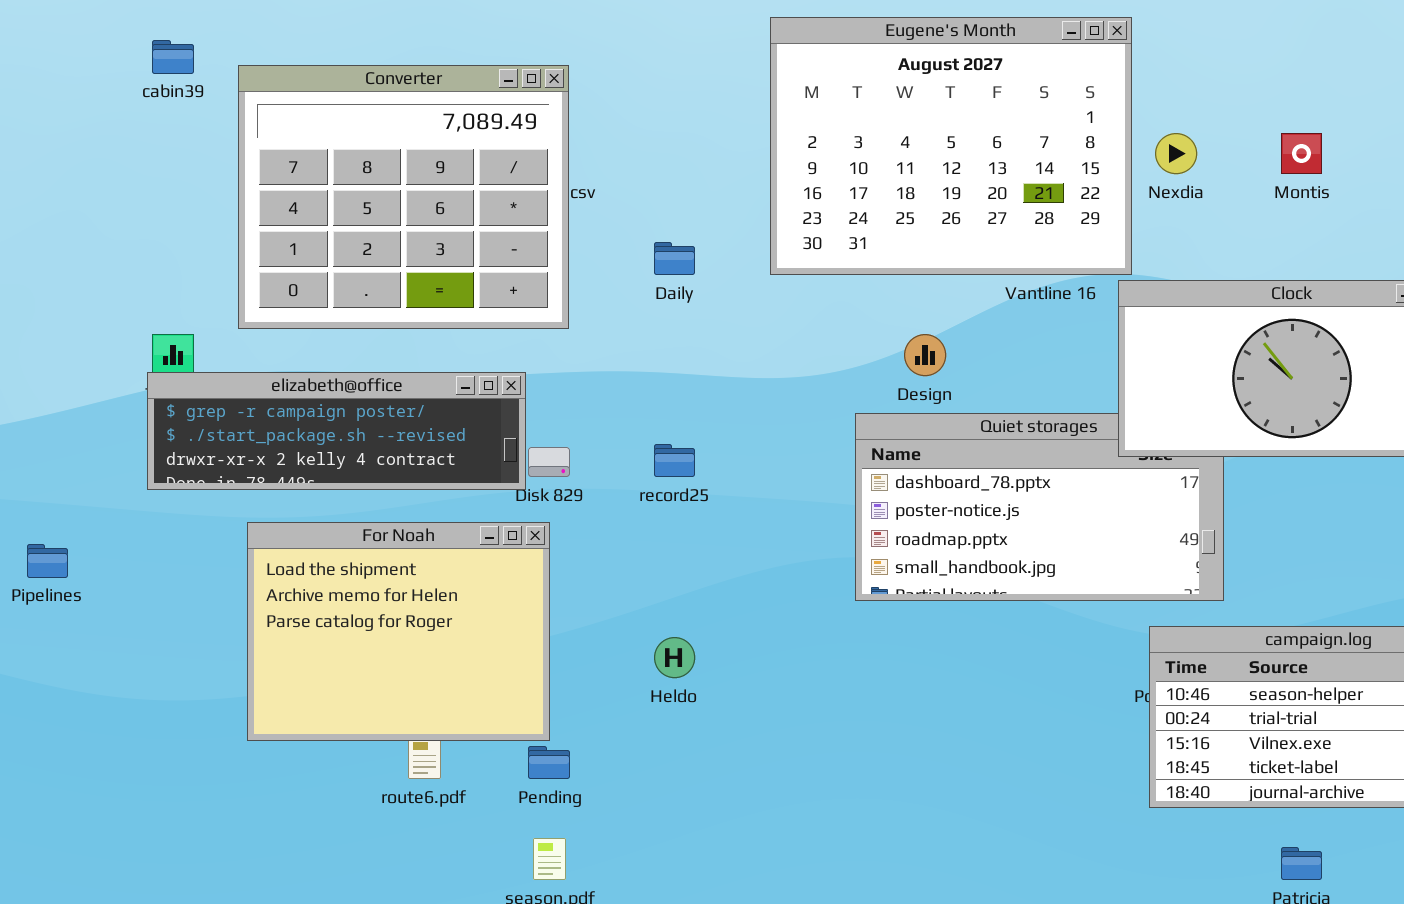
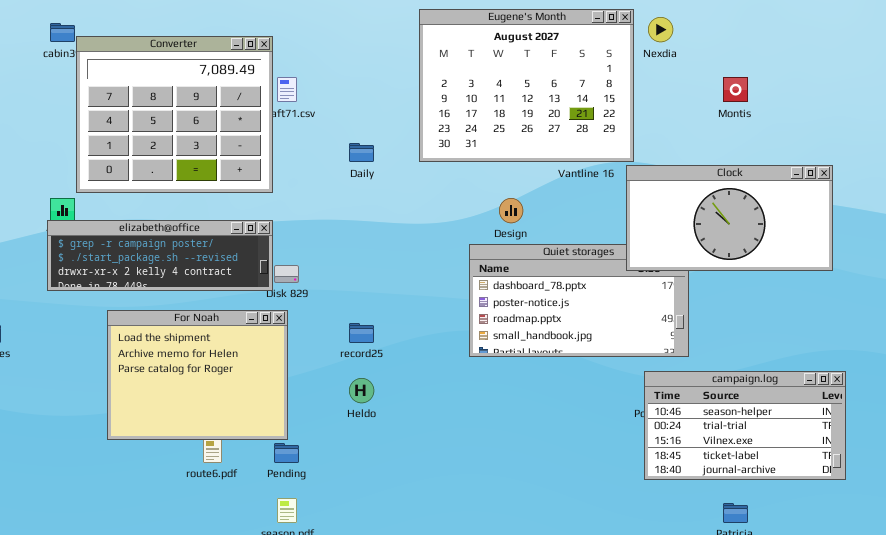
Converter: [238,65,569,329] -> [76,36,273,193], moved
Nexdia: [1155,133,1197,174] -> [648,17,673,42], moved
record25: [654,444,695,477] -> [349,323,374,343], moved

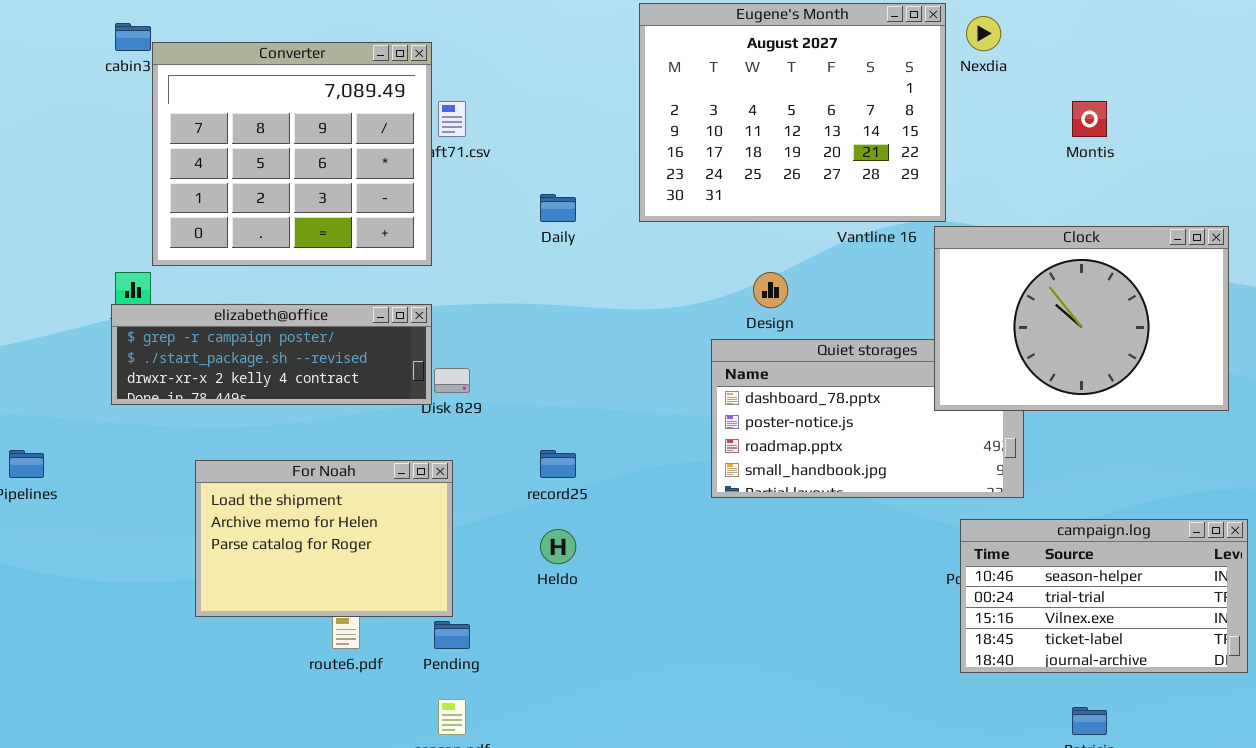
Clock: [626,165,833,271] -> [934,226,1229,411], resized
For Noah: [107,310,288,440] -> [195,460,453,617], resized

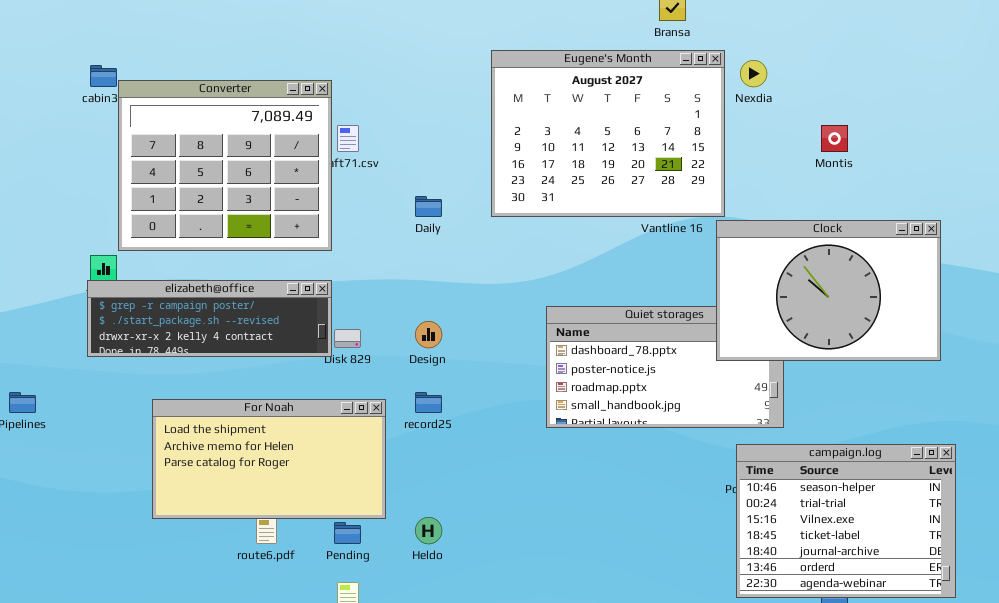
Design: [753,272,788,308] -> [415,321,442,348], moved
For Noah: [195,460,453,617] -> [152,399,386,519], resized
campaign.log: [960,519,1248,673] -> [736,444,956,598], resized
Heldo: [540,529,576,564] -> [415,517,442,544], moved

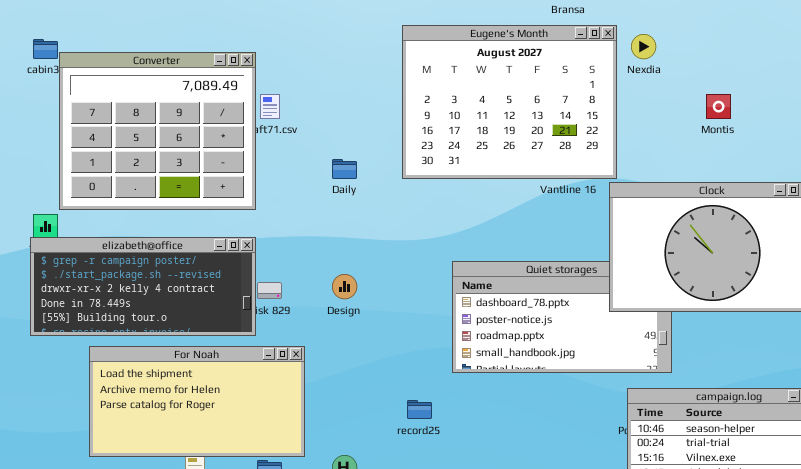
elizabeth@office: [87,280,332,357] -> [30,237,256,336], resized
record25: [415,392,442,413] -> [407,400,432,419], moved

